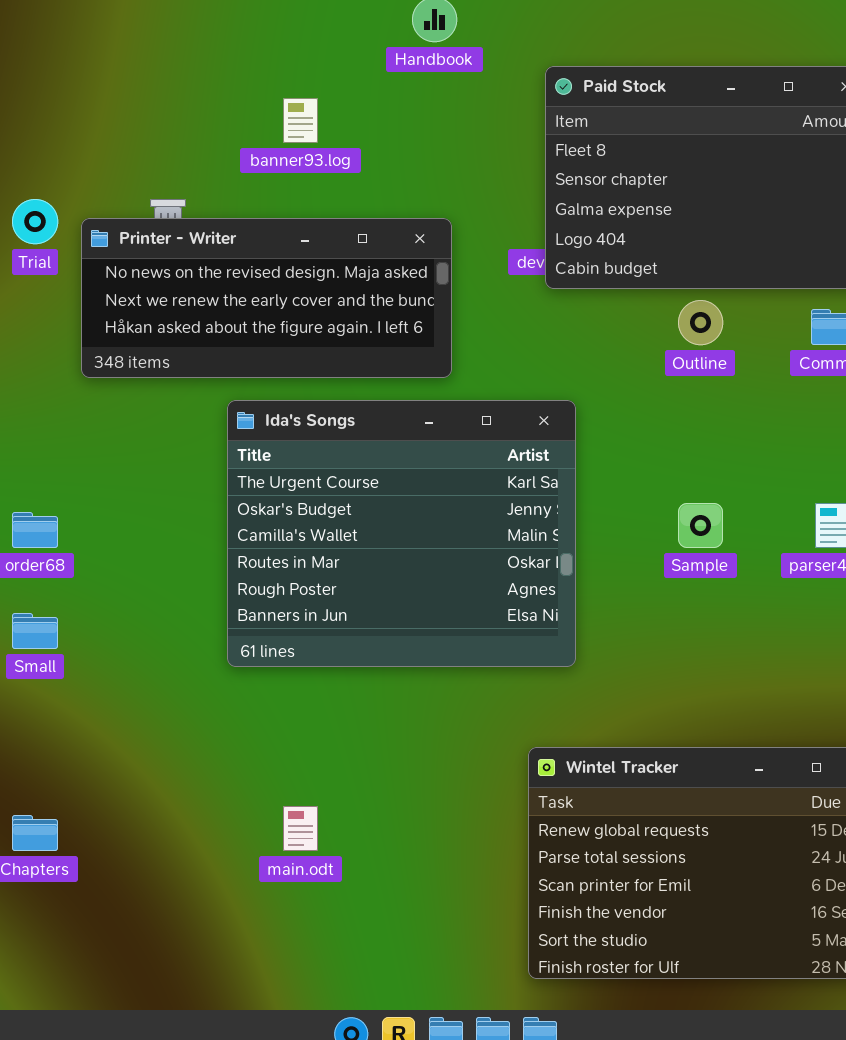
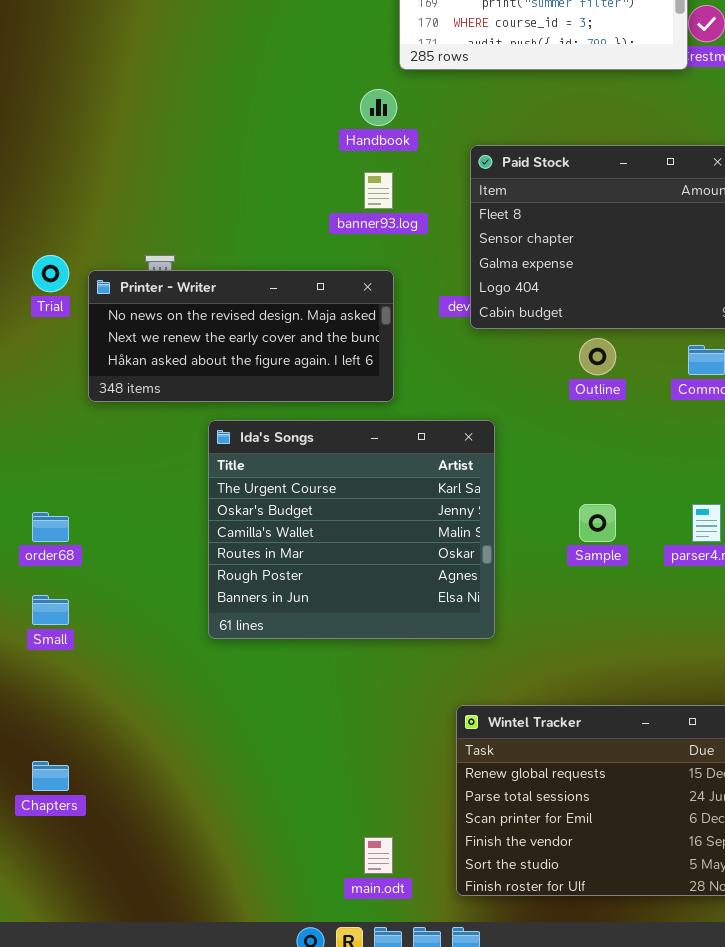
banner93.log: [283,98,318,143] -> [364,172,393,209], moved
main.odt: [283,806,318,851] -> [364,837,393,874], moved

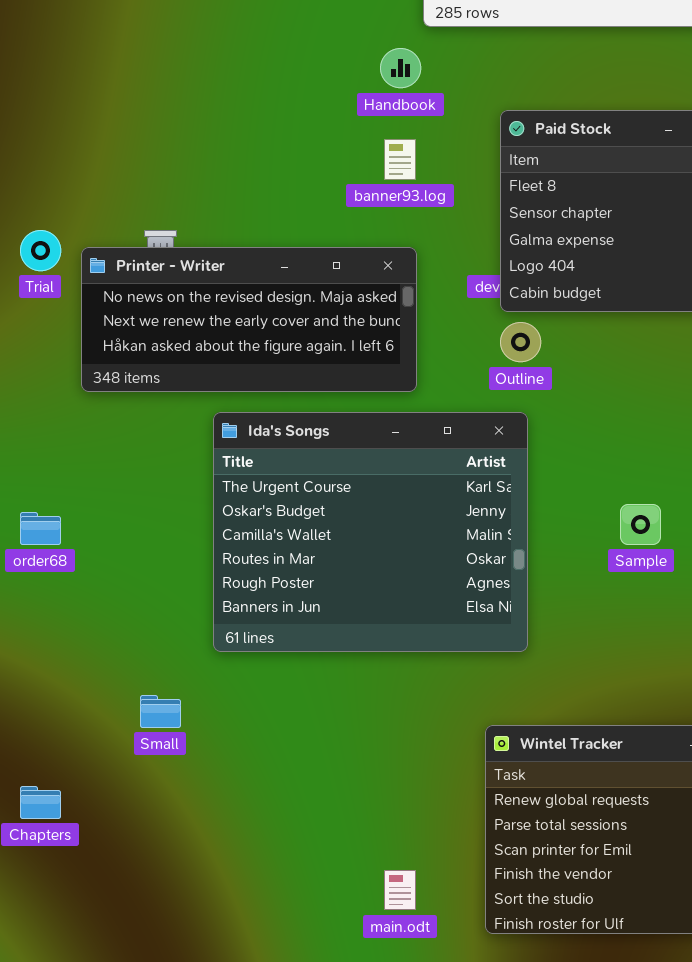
Outline: [579,338,616,375] -> [500,322,541,362], moved
Small: [32,595,69,625] -> [140,695,181,728], moved

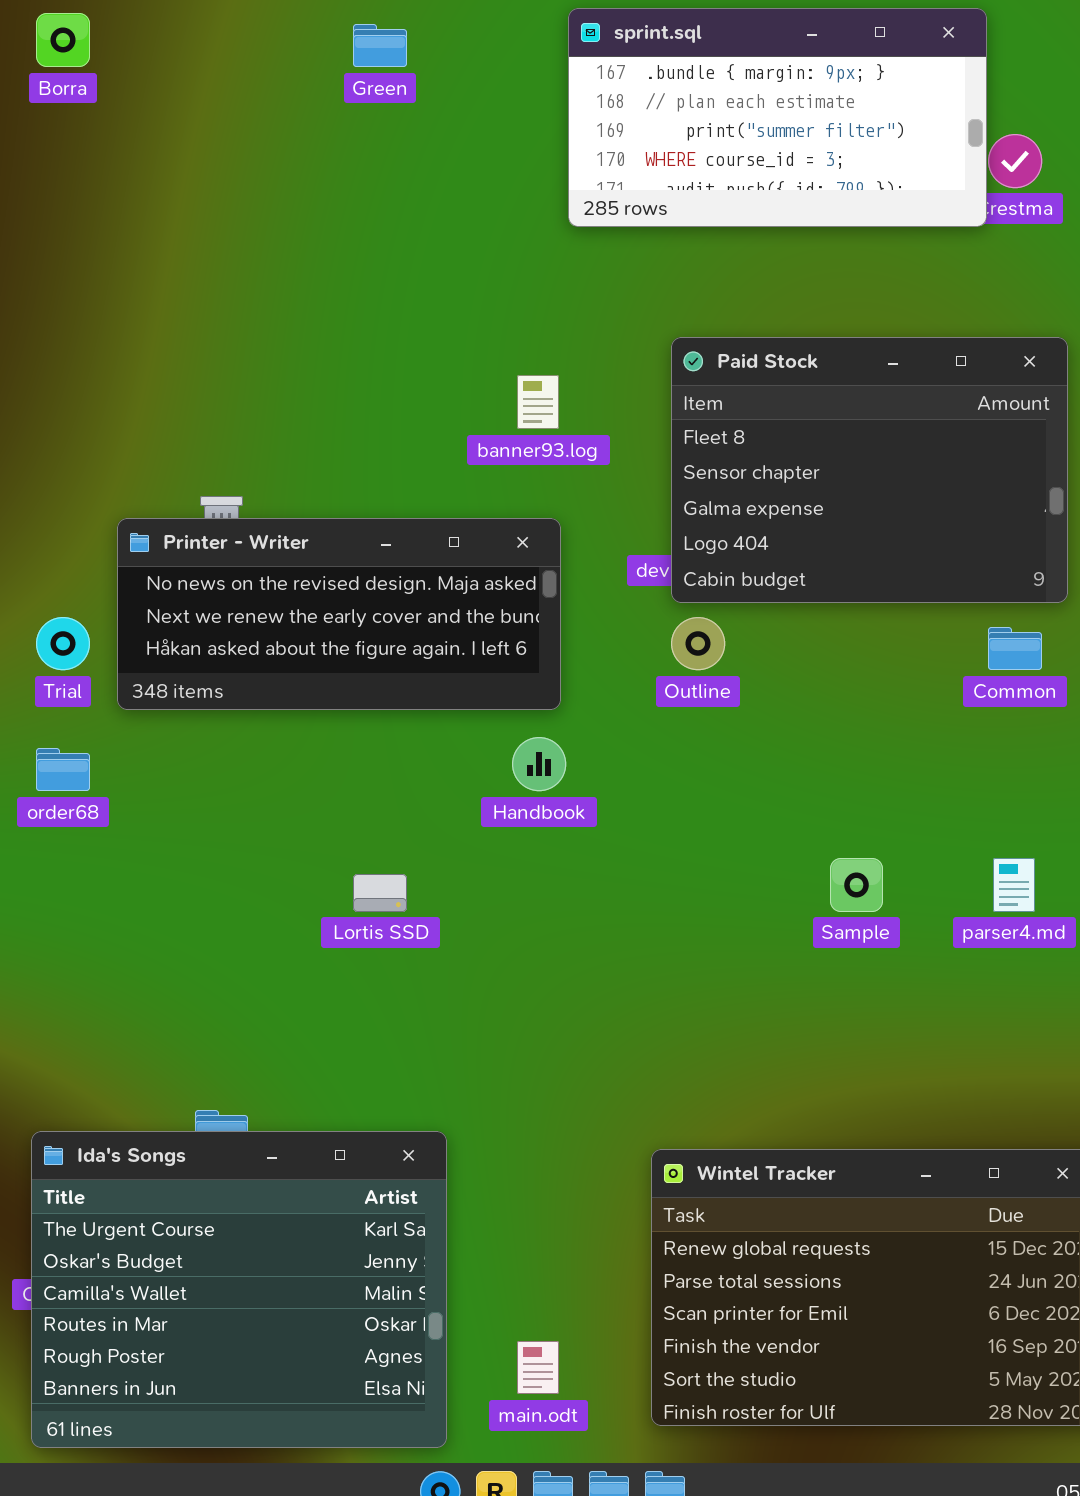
Handbook: [380,48,421,88] -> [512,737,566,791], moved
Trial: [20,230,61,271] -> [36,617,90,670], moved
Ida's Songs: [213,412,528,652] -> [31,1131,447,1448], moved
order68: [20,512,61,545] -> [36,748,90,791], moved

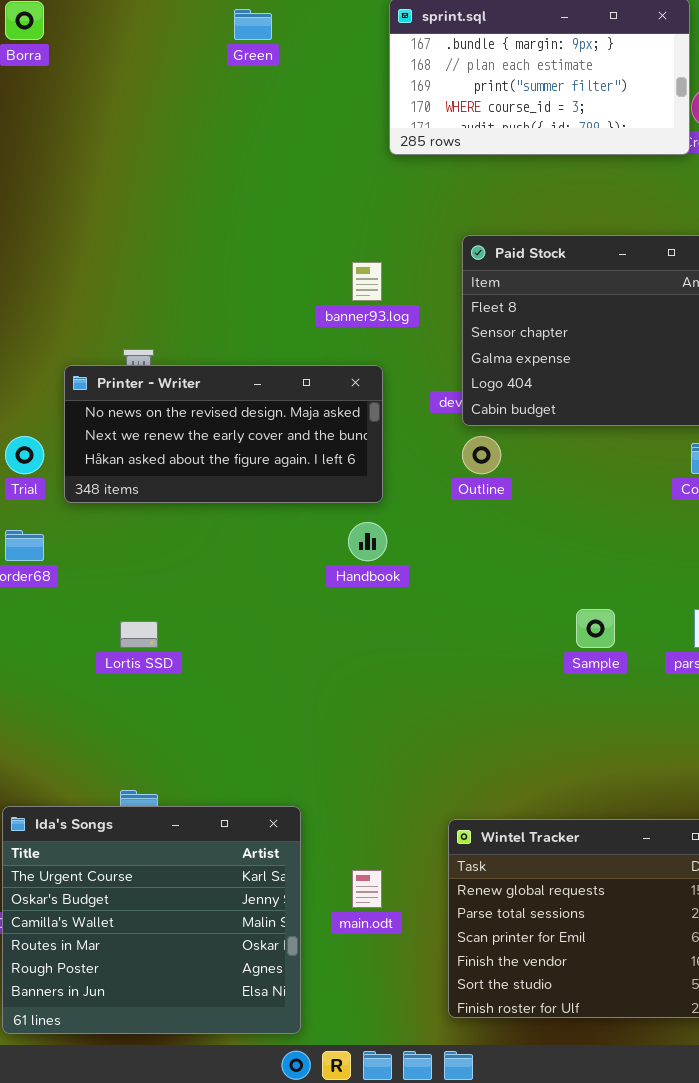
Lortis SSD: [353,874,407,912] -> [120,621,158,648], moved
main.odt: [517,1341,559,1394] -> [352,870,382,908], moved

